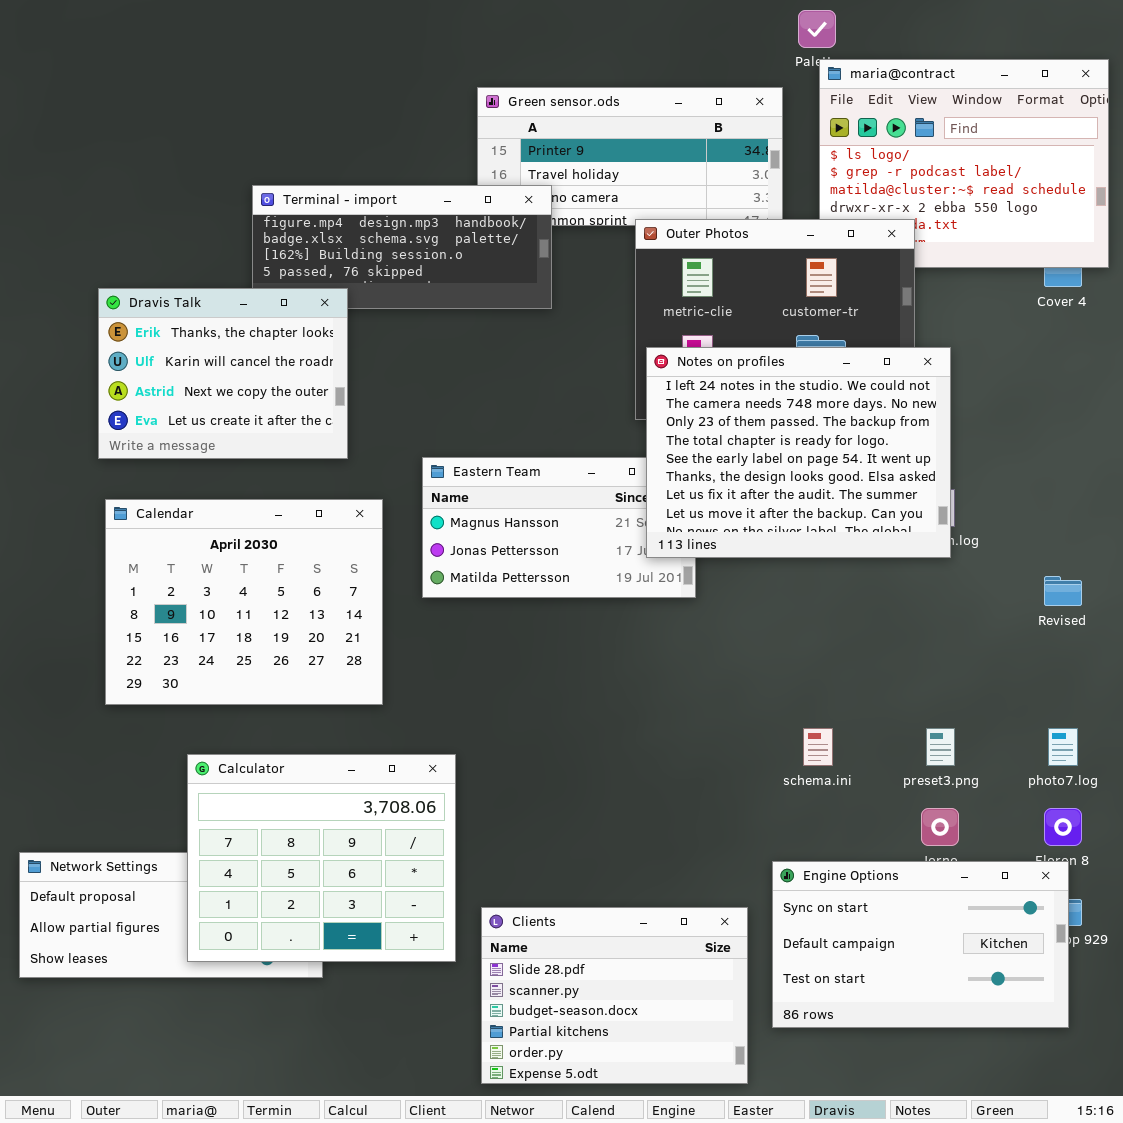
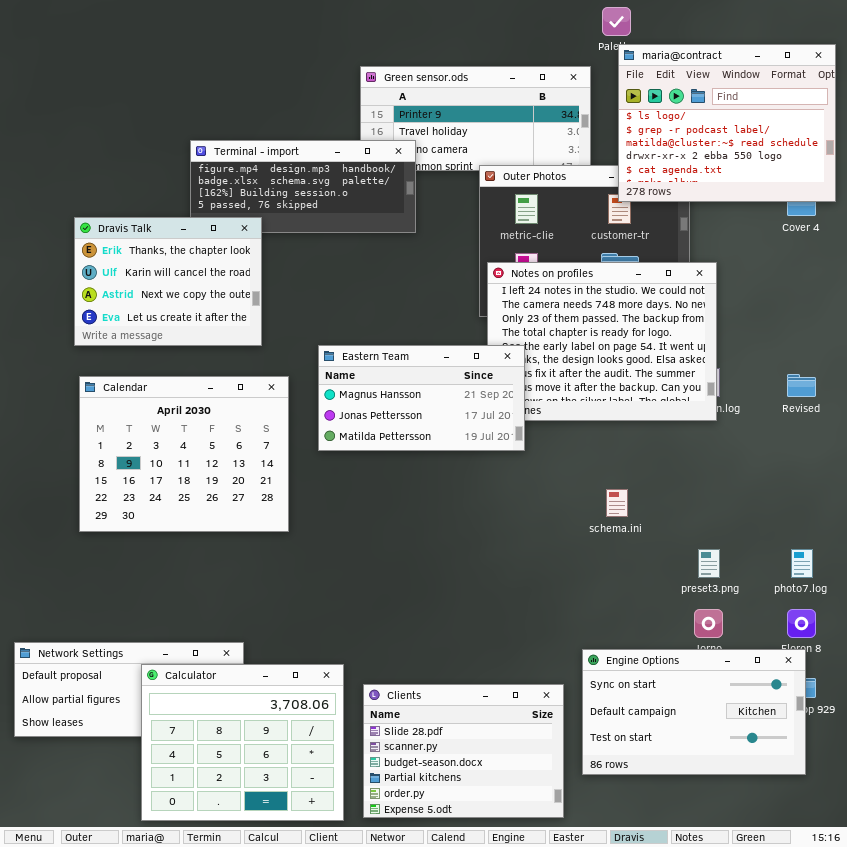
maria@contract: [819,59,1109,268] -> [618,44,836,202], raised
Eastern Team: [422,457,696,598] -> [318,345,525,451], raised
Revised: [1044,576,1082,606] -> [787,374,816,397], moved
schema.ini: [803,728,833,766] -> [606,489,628,517], moved
Calculator: [187,754,456,962] -> [141,664,344,821], moved

